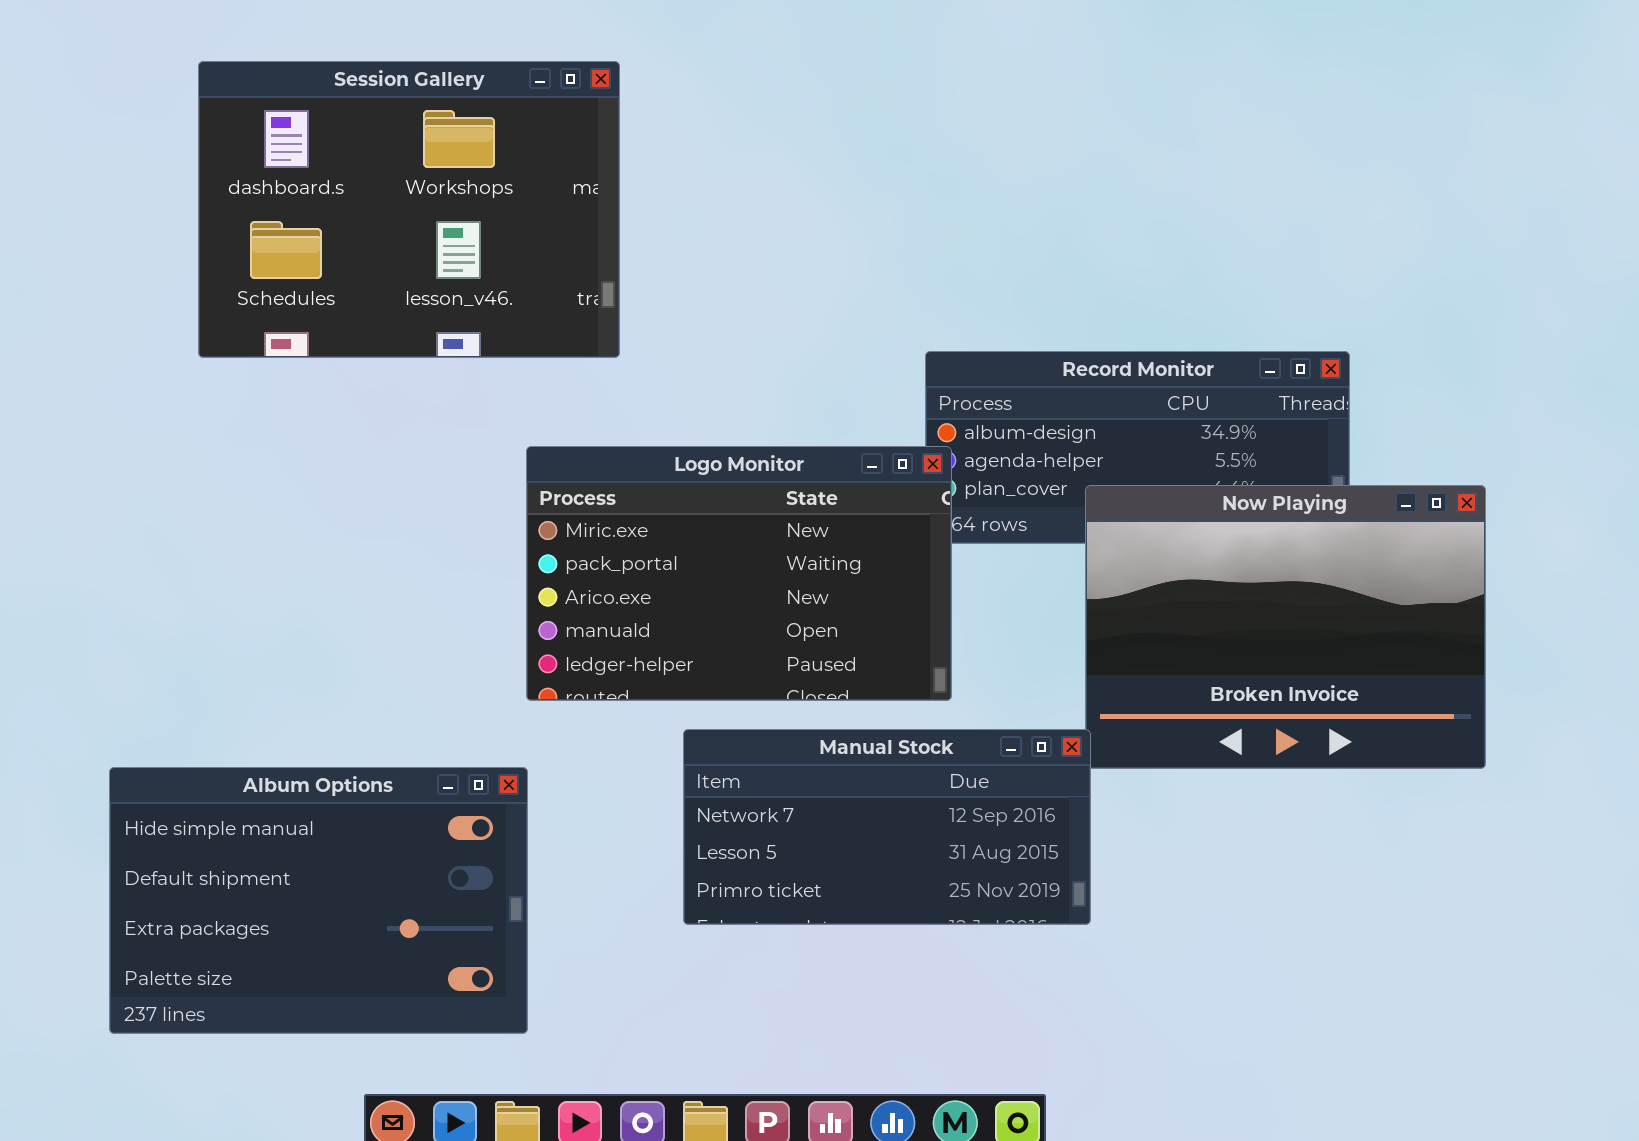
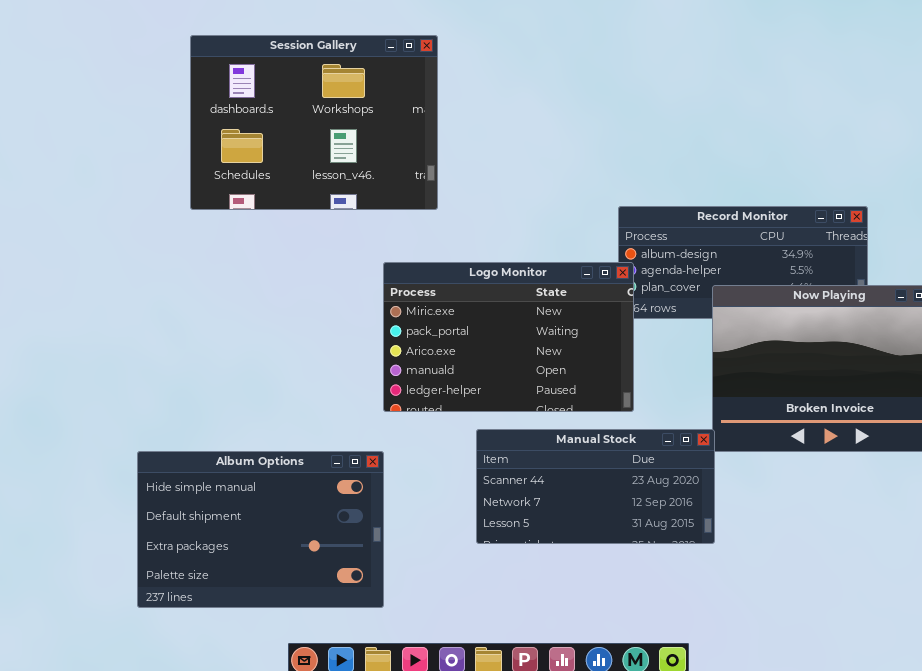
Manual Stock: [683,729,1091,925] -> [476,429,715,544], scrolled up 1 row

